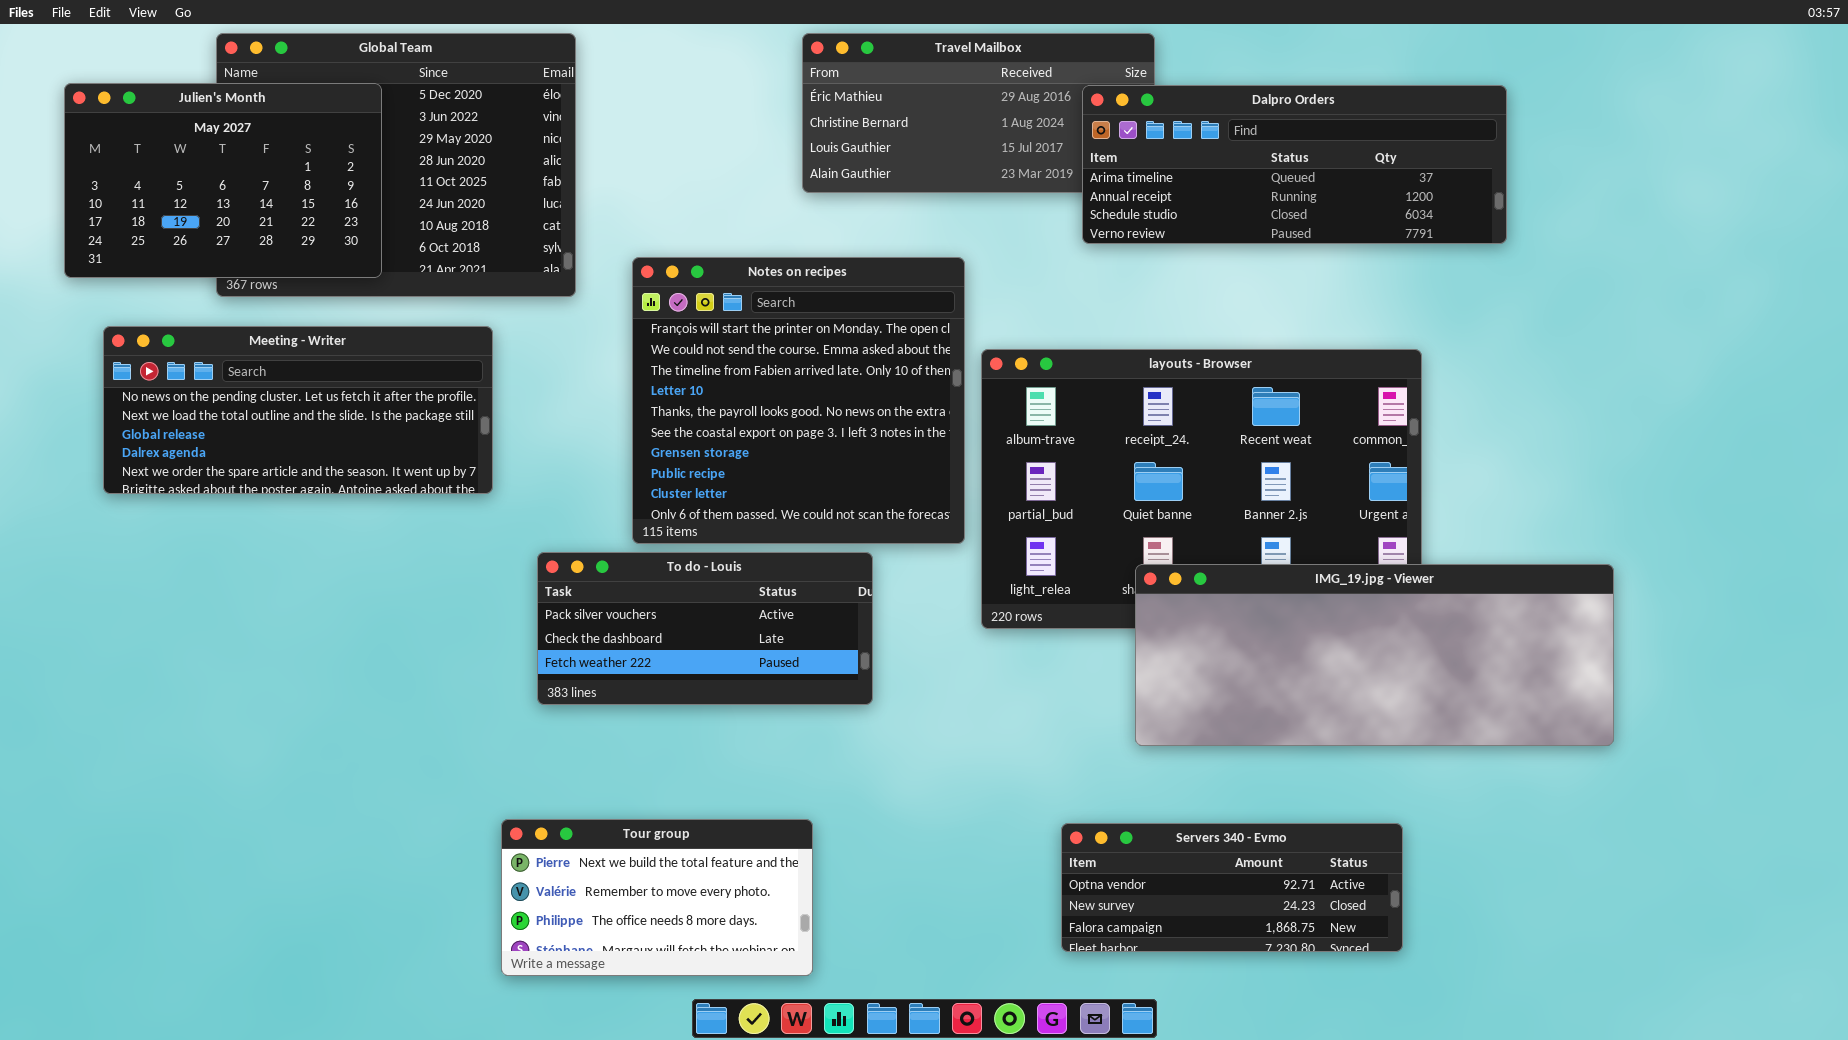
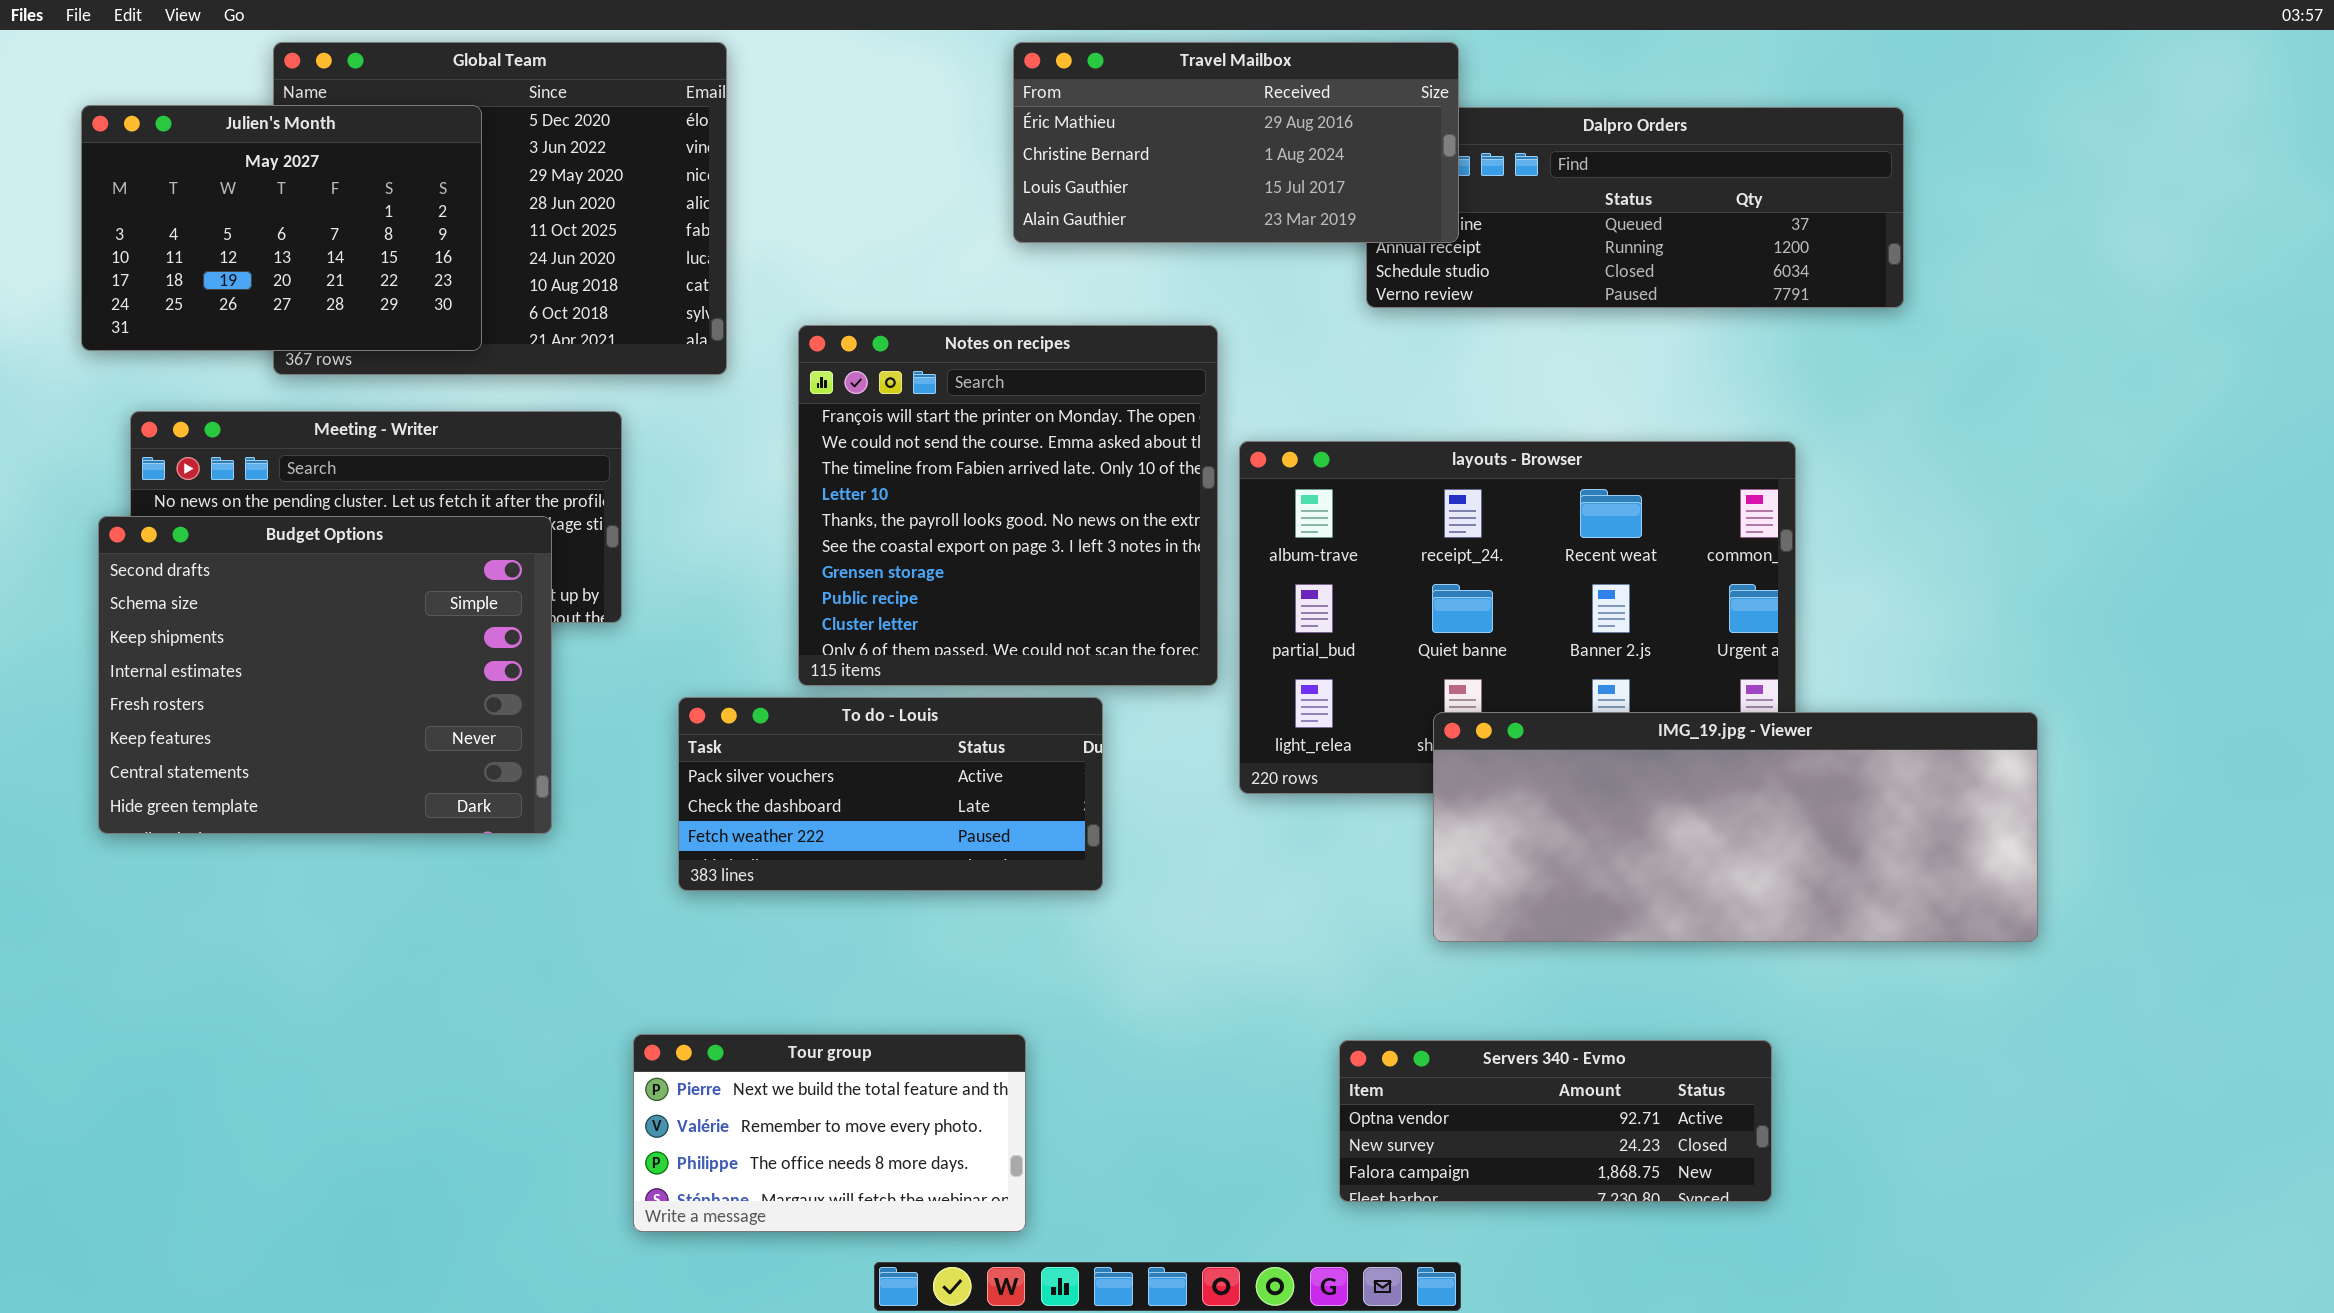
Travel Mailbox: [802,33,1155,193] -> [1013,42,1459,243], raised
Budget Options: none -> [98,516,552,834], opened

